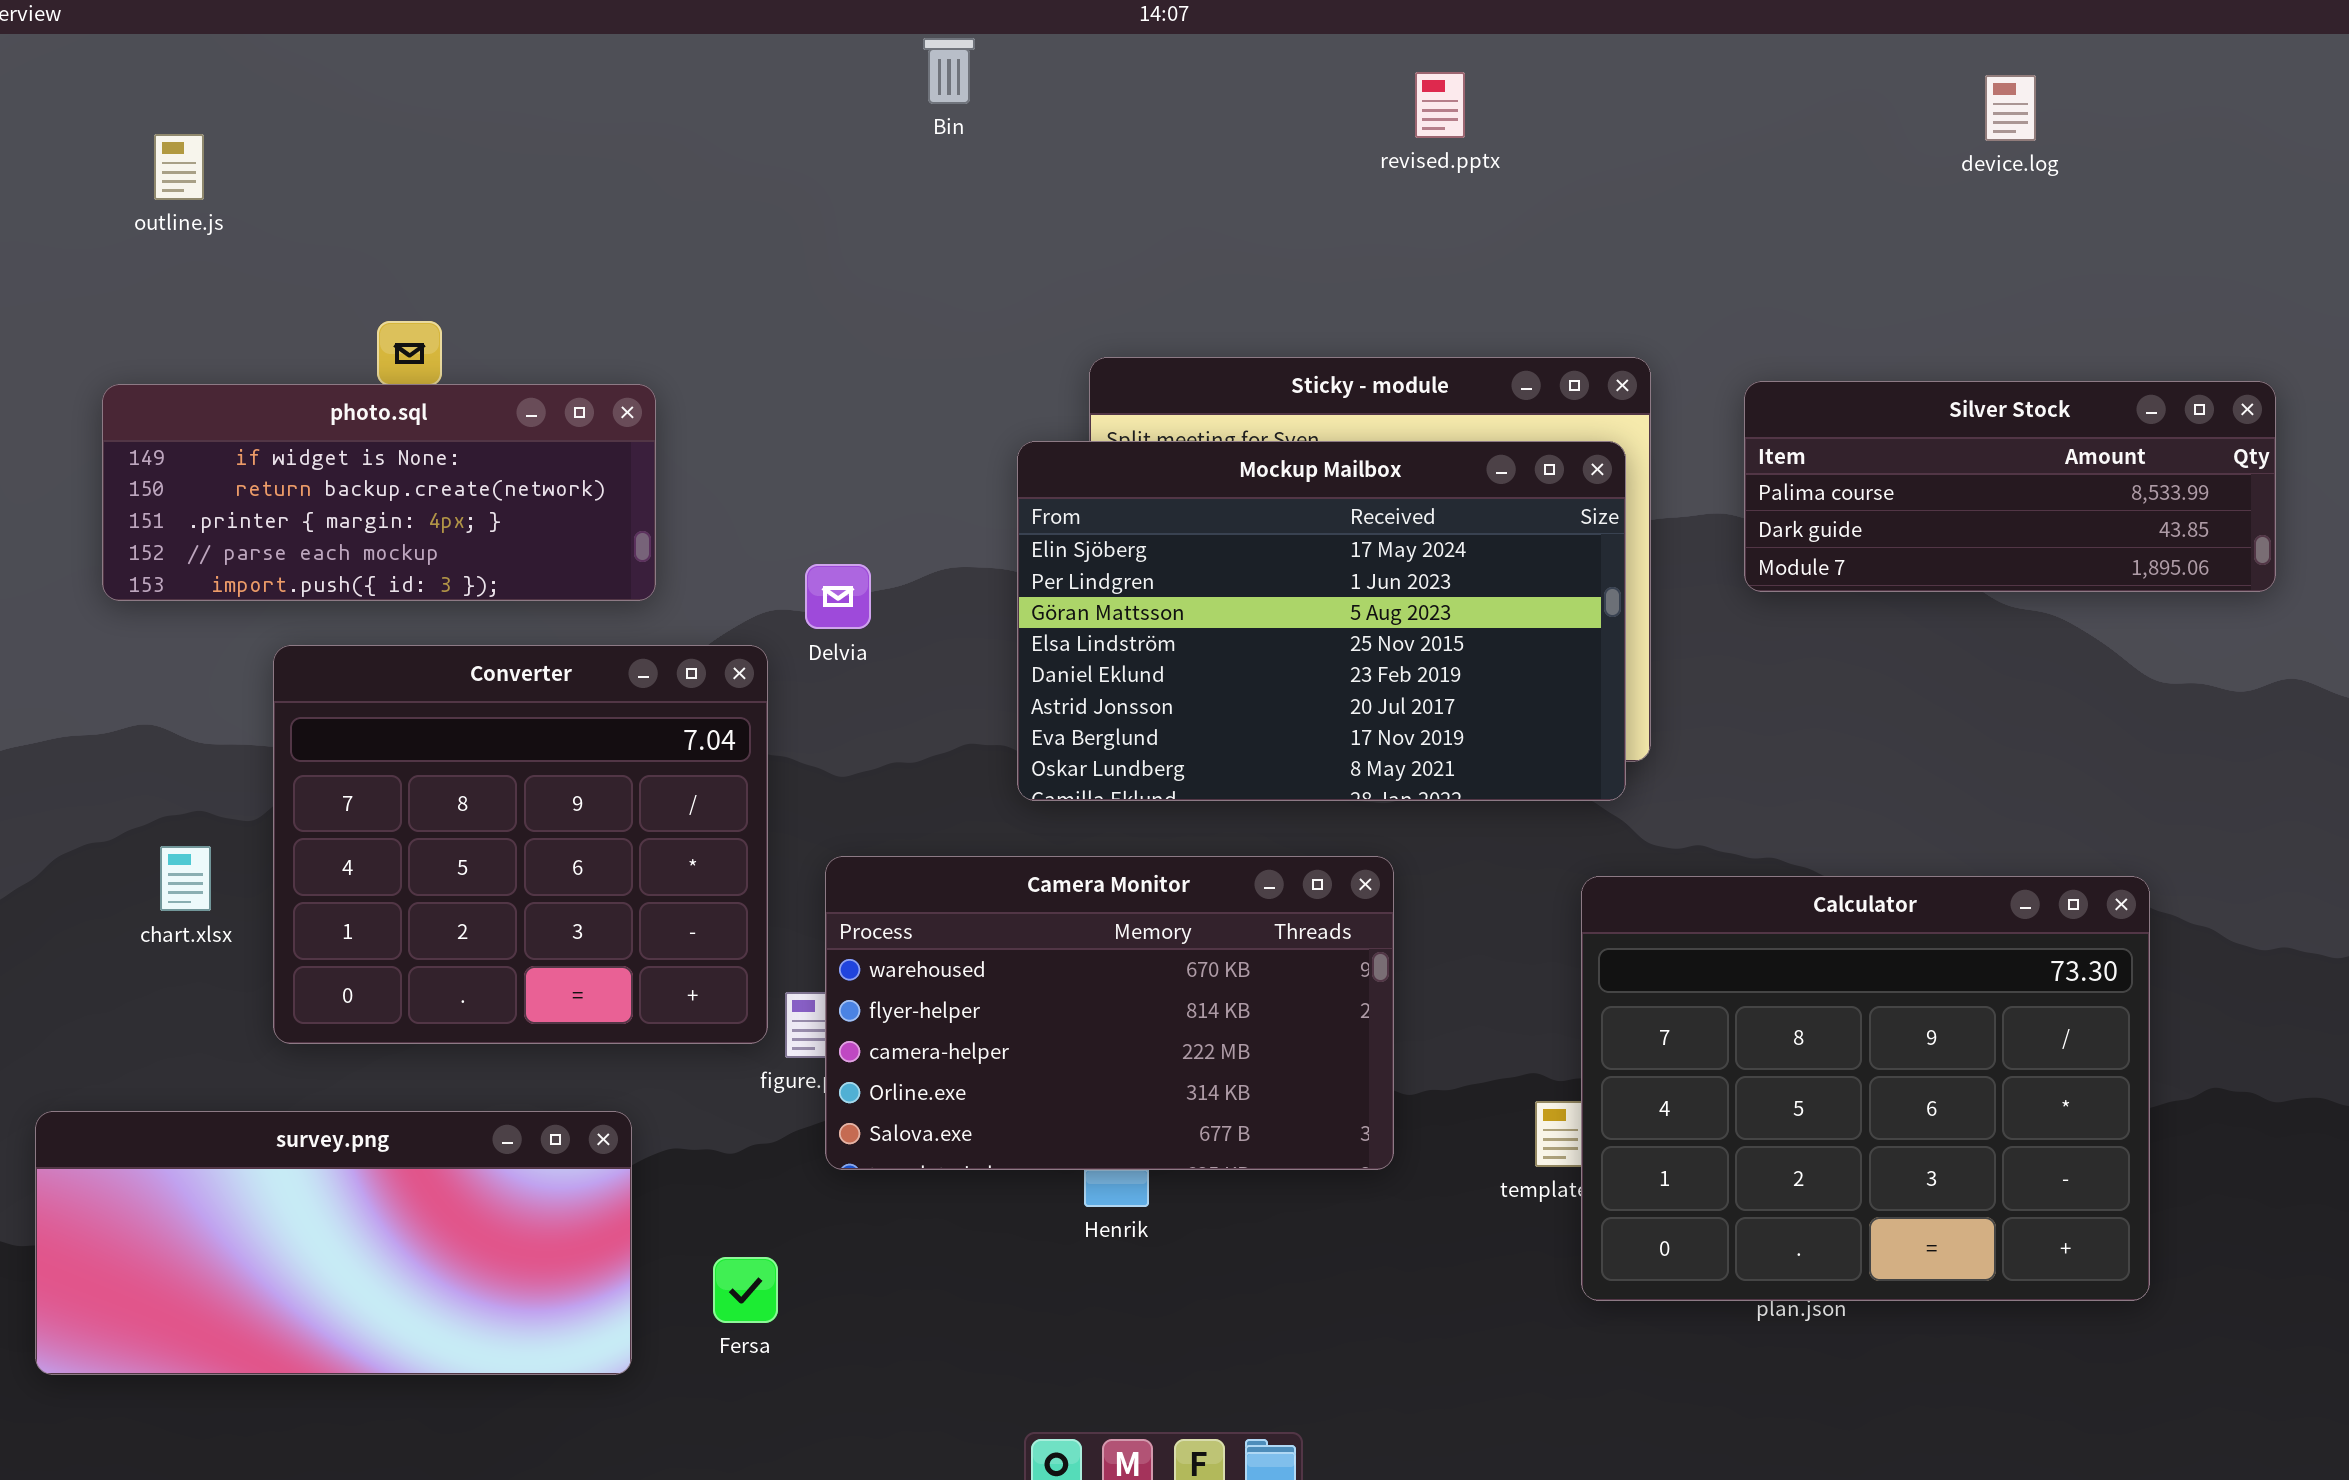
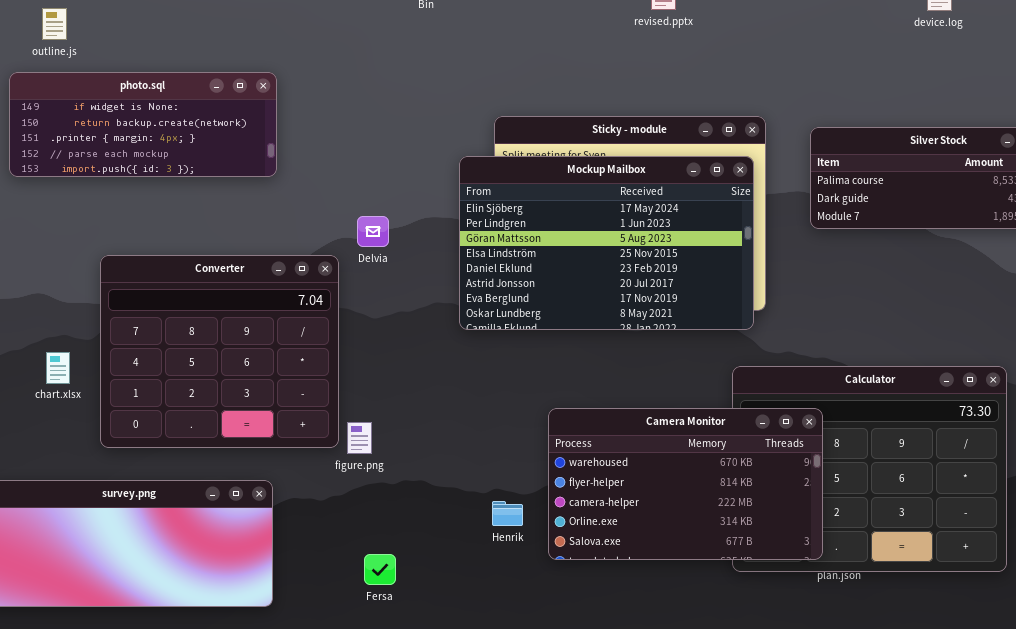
photo.sql: [102,384,656,601] -> [9,72,277,177], moved
Camera Monitor: [825,856,1394,1170] -> [548,408,823,560], moved
Fersa: [713,1257,778,1323] -> [364,554,396,585], moved

